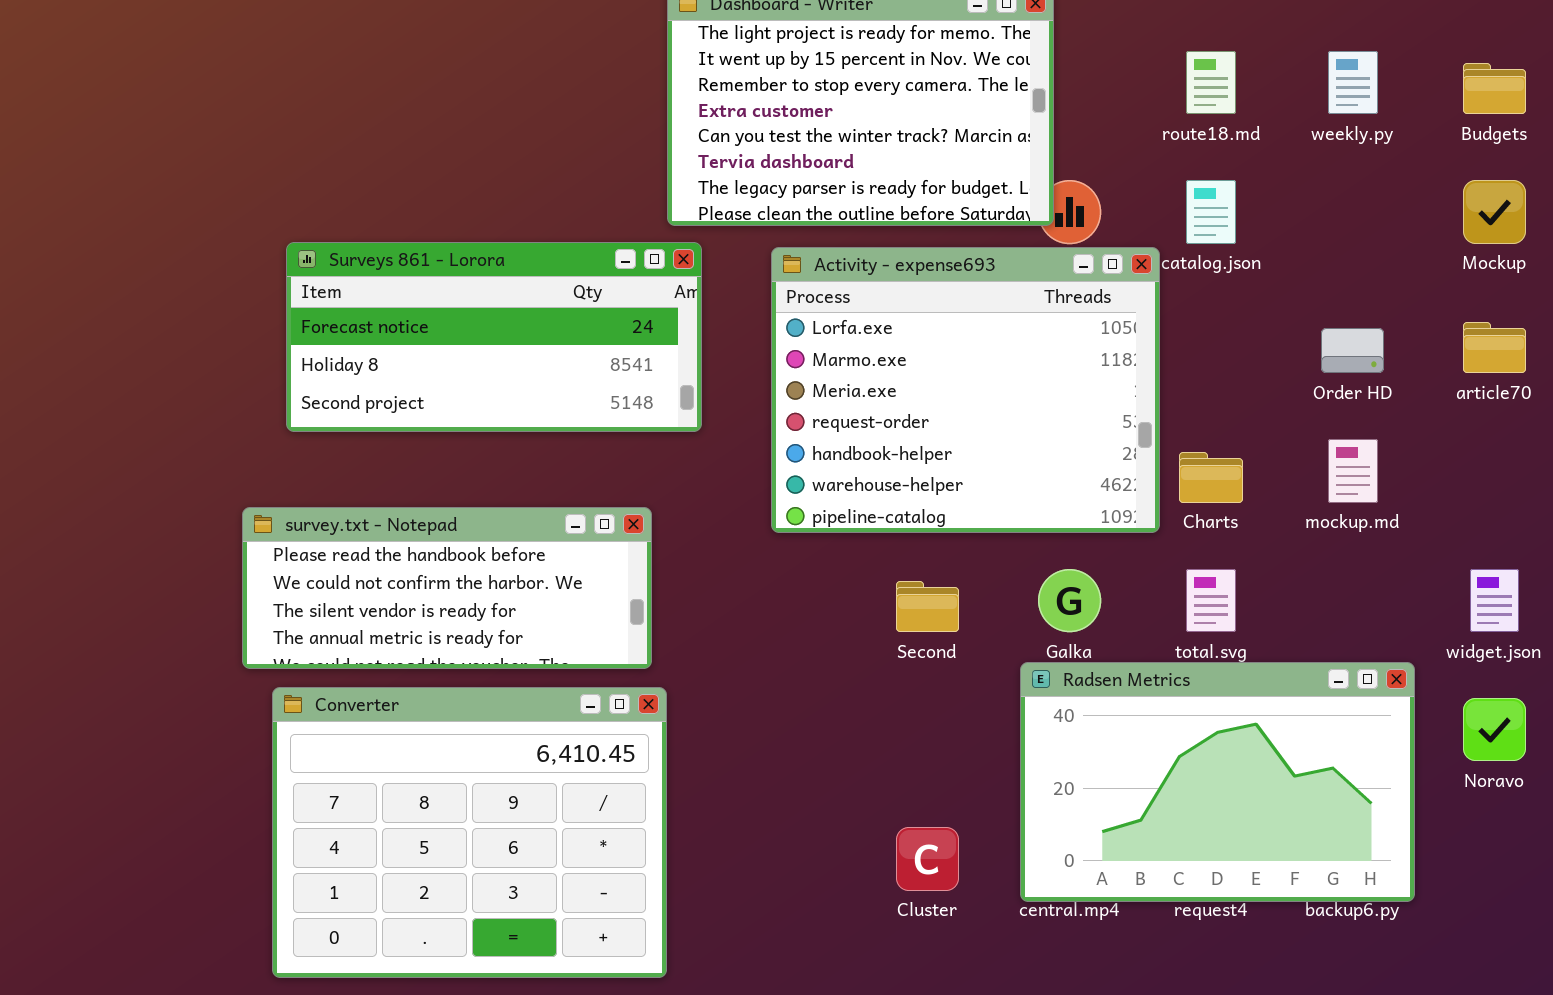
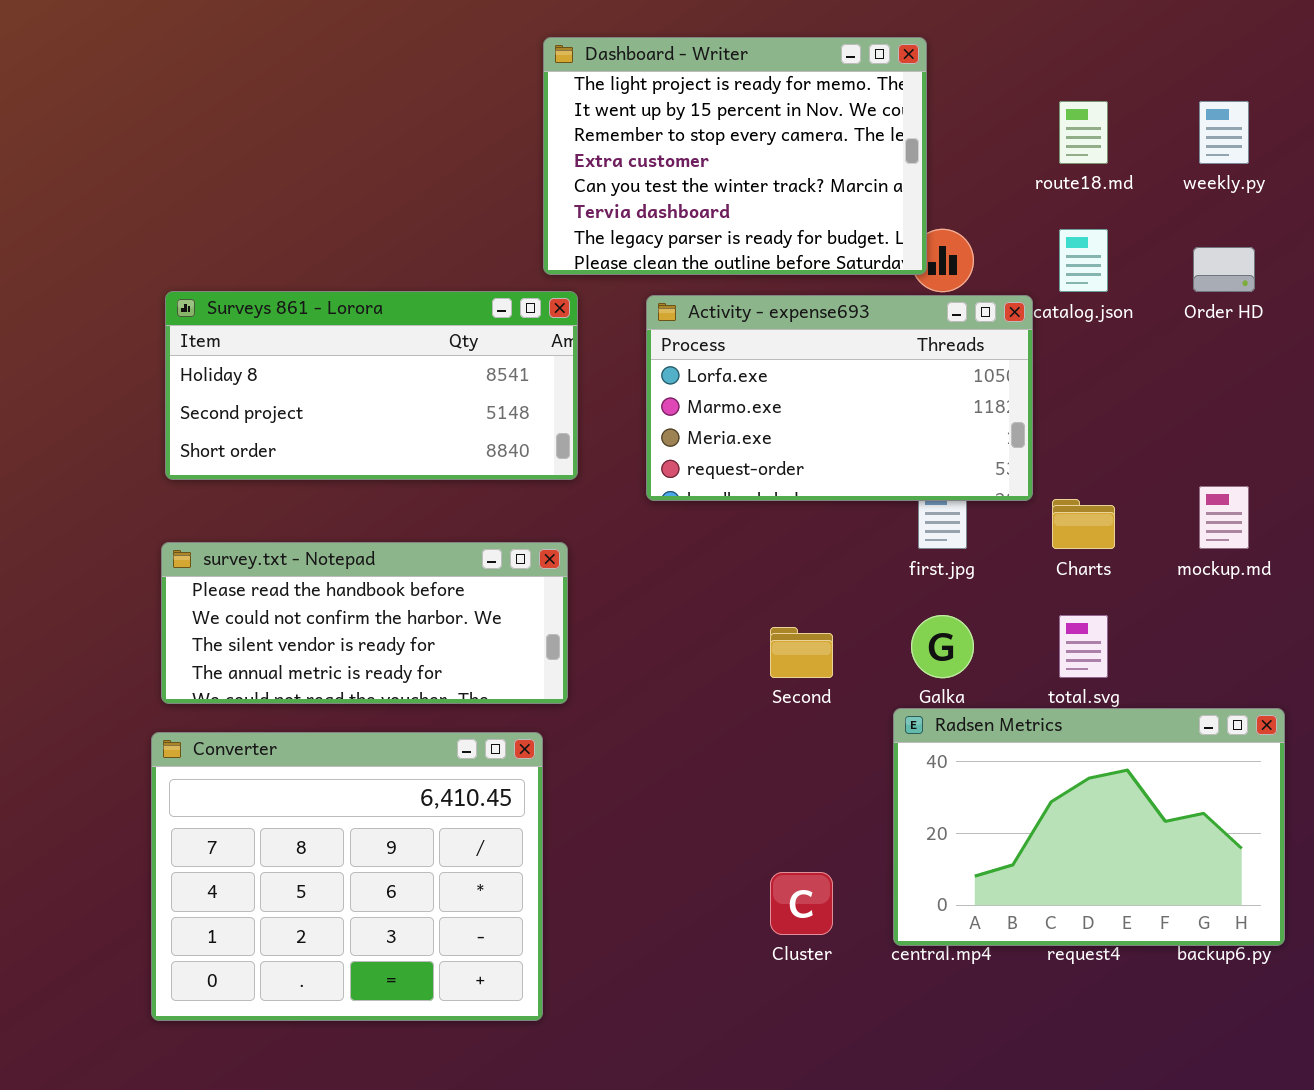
Surveys 861 - Lorora: [286,242,702,432] -> [165,291,578,480], scrolled down 1 row
Activity - expense693: [771,247,1160,533] -> [646,295,1033,501], resized
Order HD: [1321,328,1384,373] -> [1193,247,1255,292], moved
survey.txt - Notepad: [242,507,652,669] -> [161,542,568,704], moved

